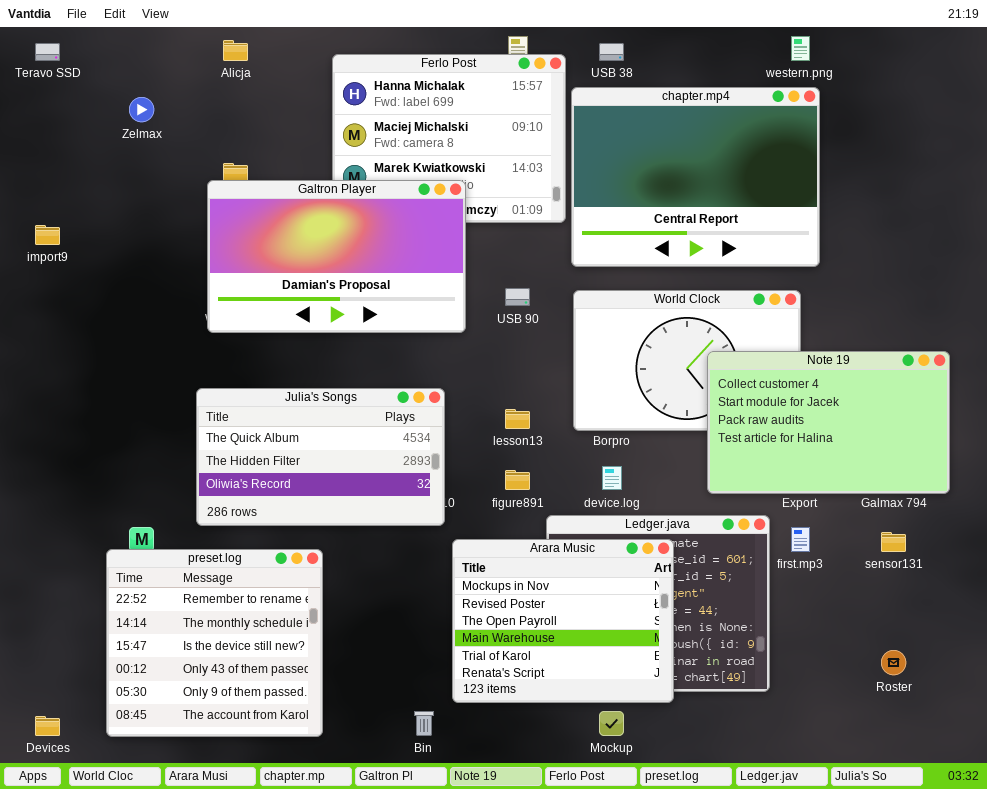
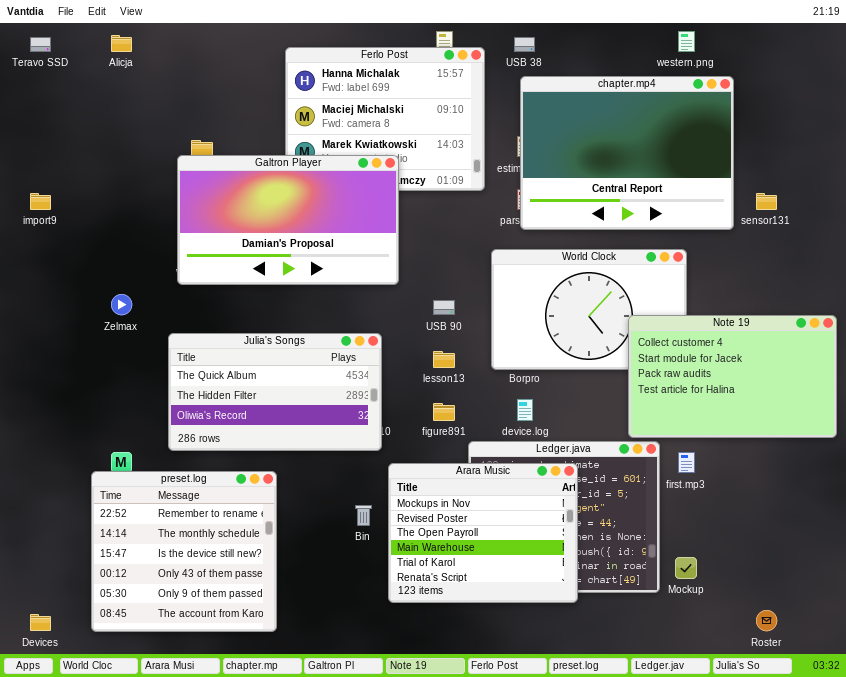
Alicja: [223,40,248,61] -> [111,35,132,52], moved
chapter.mp4: [571,87,820,267] -> [520,76,734,230], moved
Zelmax: [129,97,154,122] -> [111,294,132,315], moved
USB 90: [505,288,530,306] -> [433,300,455,315], moved
Note 19: [707,351,950,494] -> [628,315,837,438], moved
sensor131: [881,532,906,552] -> [756,193,777,210], moved
Roster: [881,650,906,675] -> [756,610,777,631], moved
Bin: [414,711,434,736] -> [355,505,372,526], moved
Mockup: [599,711,624,736] -> [675,557,697,579], moved

